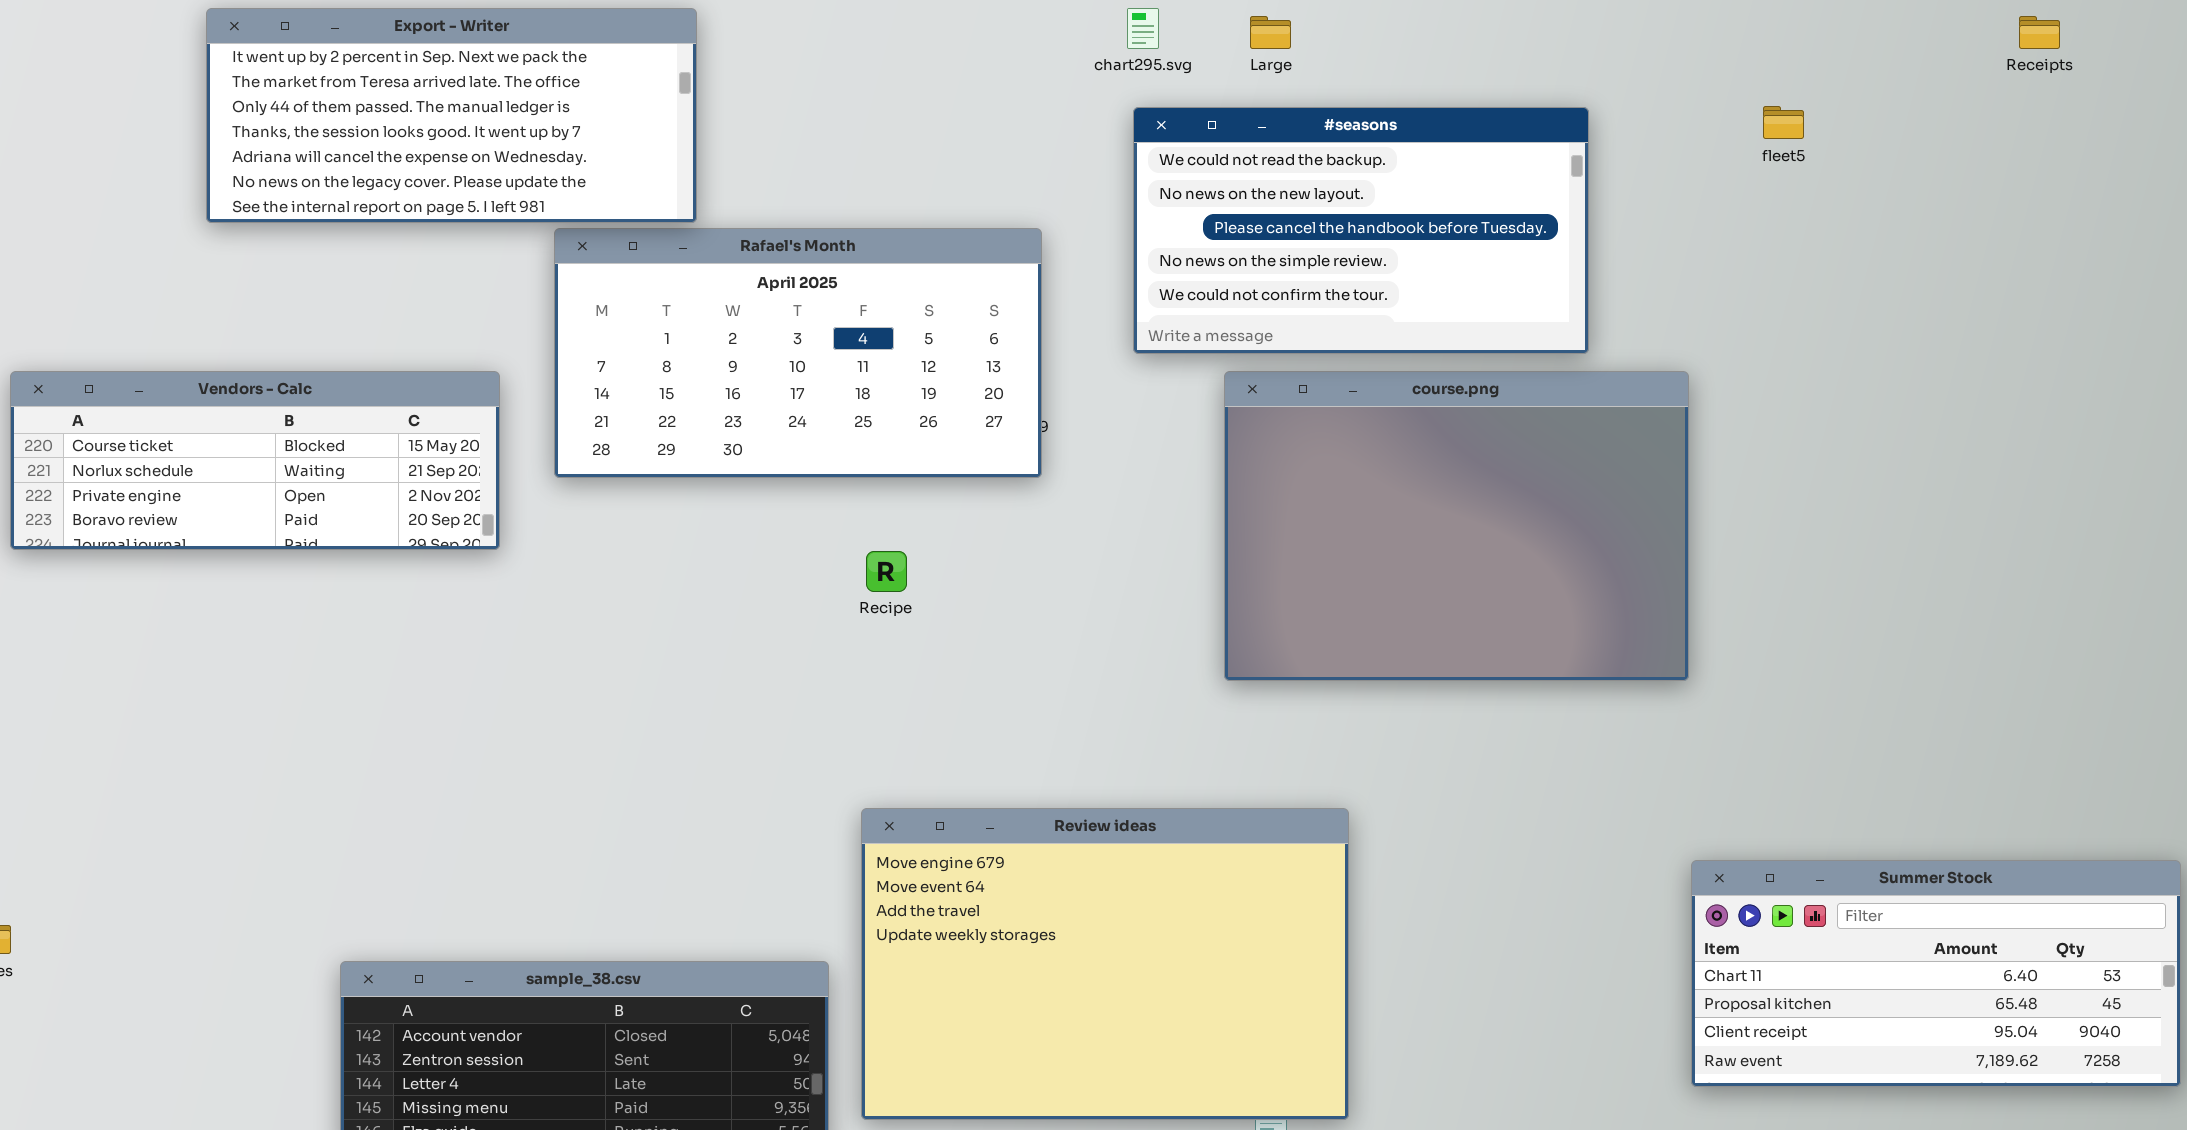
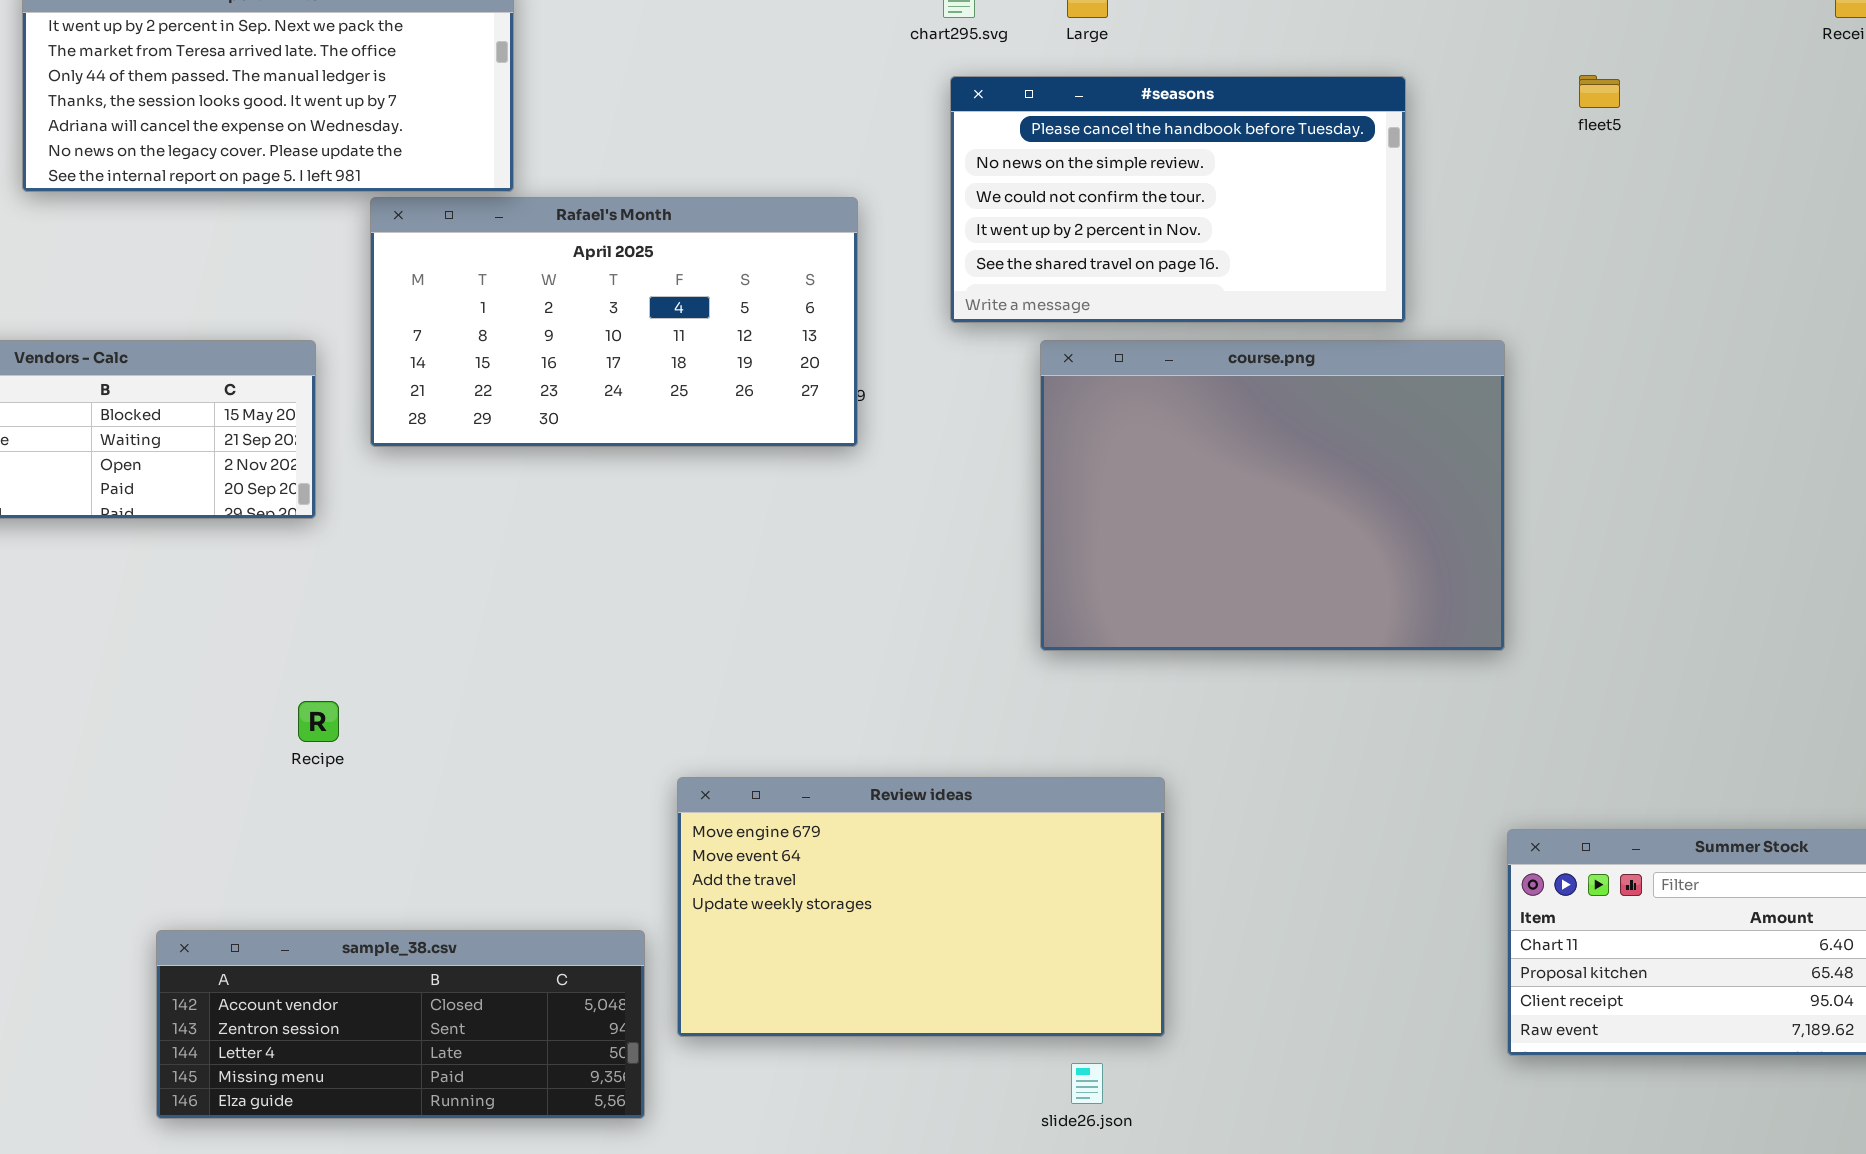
#seasons: [1133,107,1589,354] -> [950,76,1406,323], scrolled down 2 rows
Recipe: [866,551,907,592] -> [298,701,339,742], moved
Review ideas: [861,808,1349,1120] -> [677,777,1165,1037], resized

